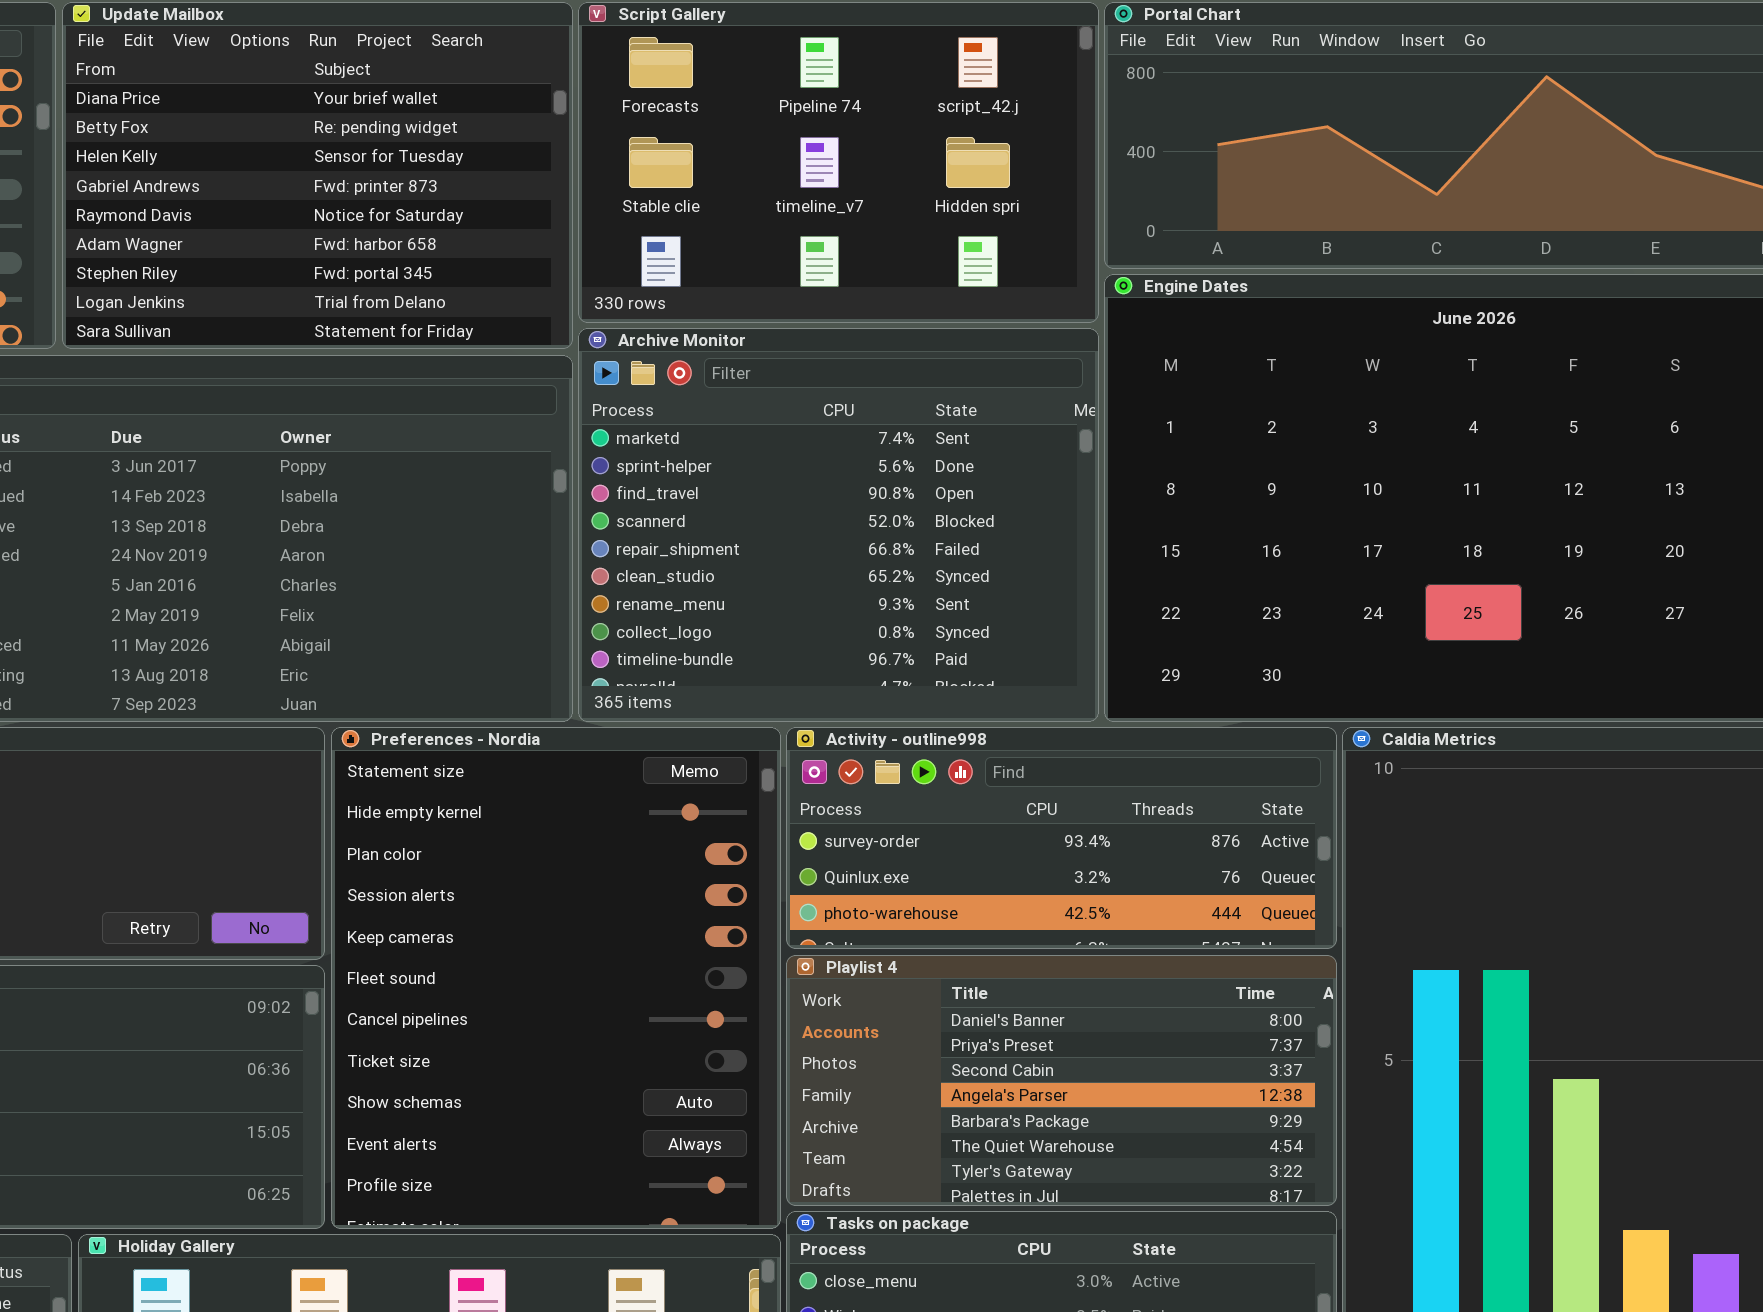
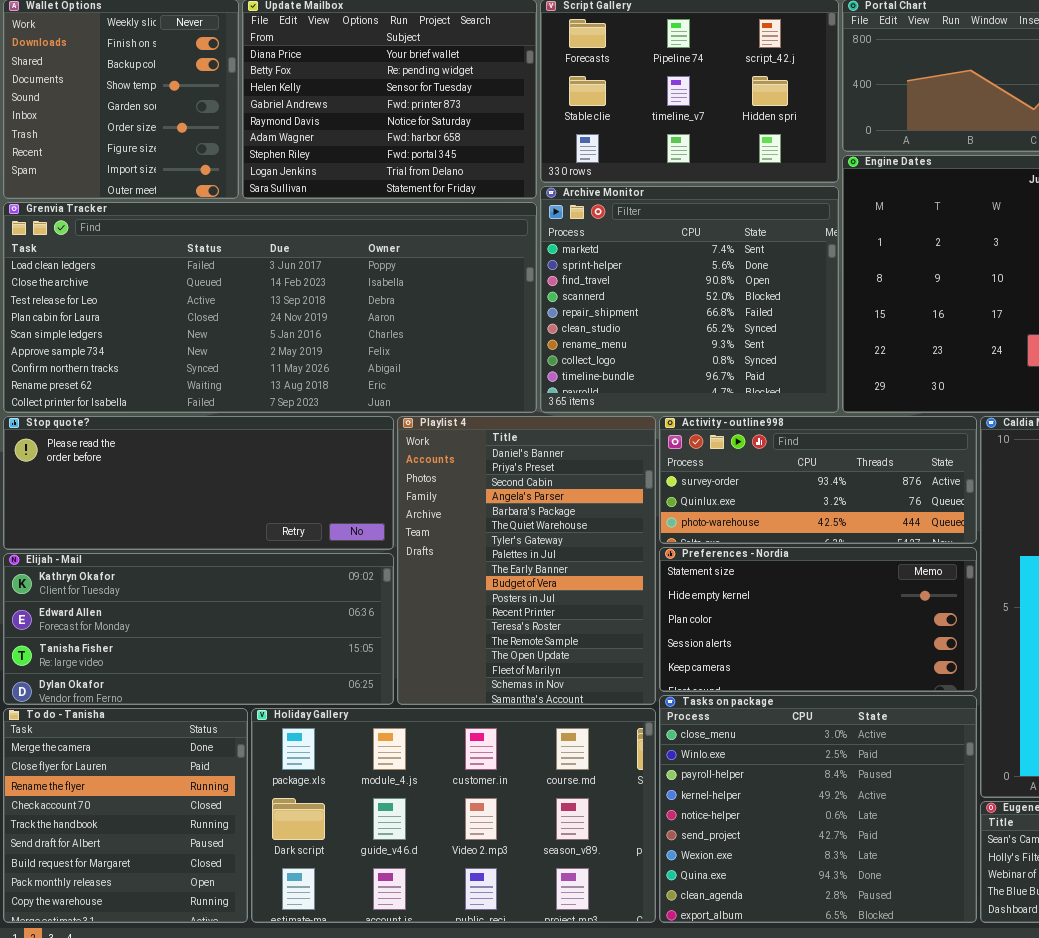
Preferences - Nordia: [331,727,781,1229] -> [659,547,977,692], moved, resized
Playlist 4: [786,955,1337,1206] -> [397,416,656,705], moved, resized

